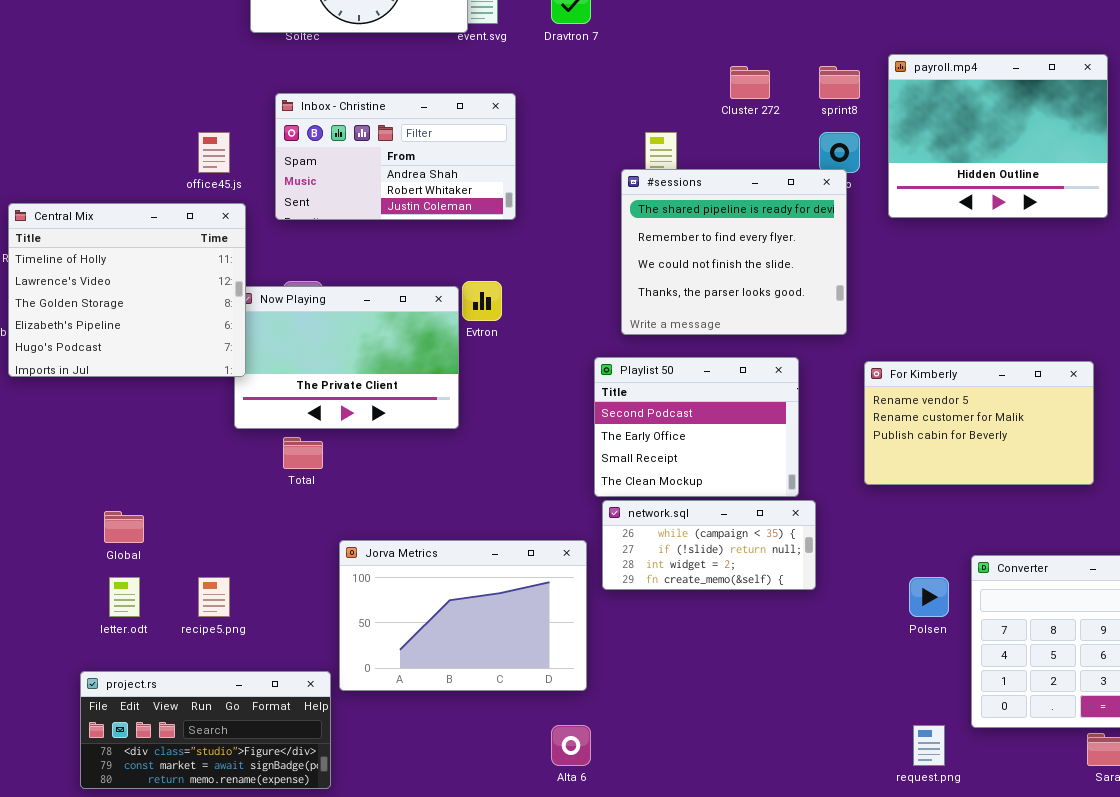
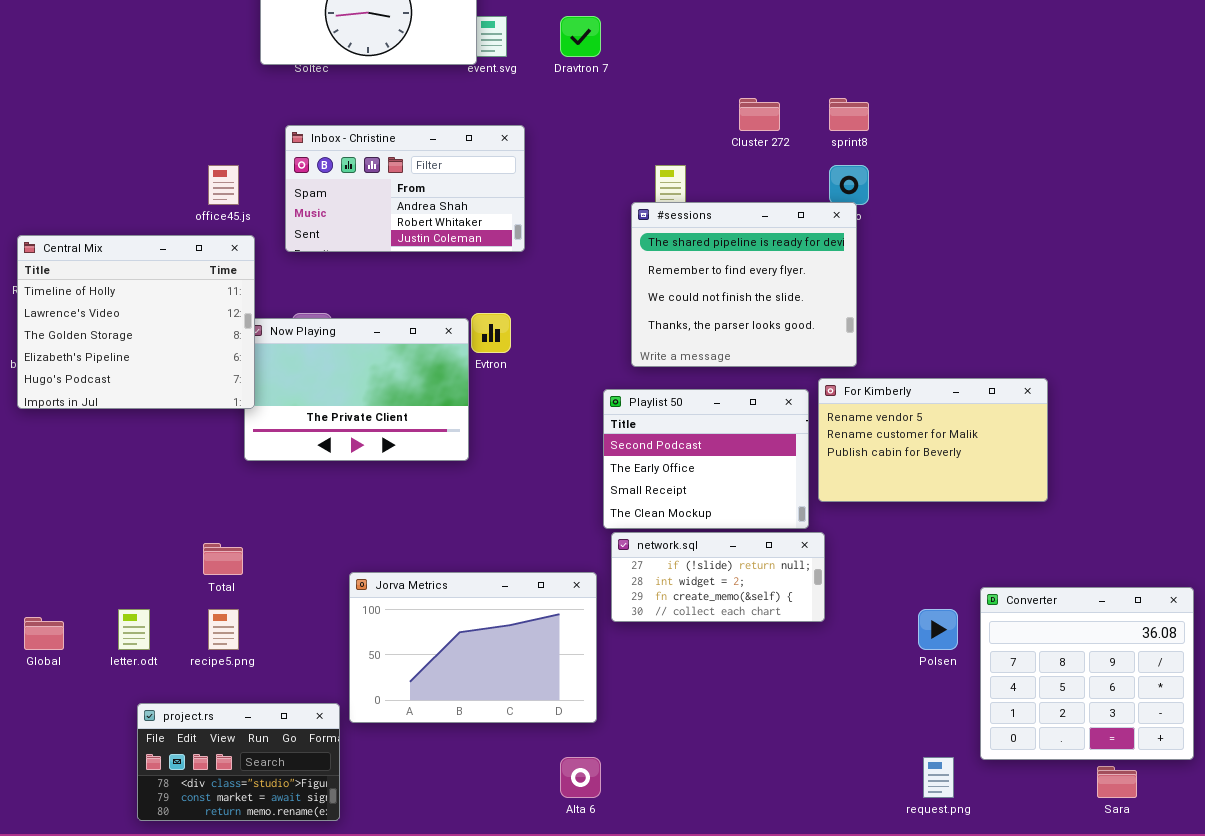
payroll.mp4: [888,54,1108,218] -> none, closed
For Kimberly: [864,361,1094,485] -> [818,378,1048,502], moved
Total: [283,437,323,469] -> [203,543,243,575], moved
network.sql: [602,500,816,590] -> [611,532,825,622], scrolled down 1 row
Global: [104,511,144,543] -> [24,617,64,650], moved
project.rs: [80,671,331,789] -> [137,703,340,821], resized

